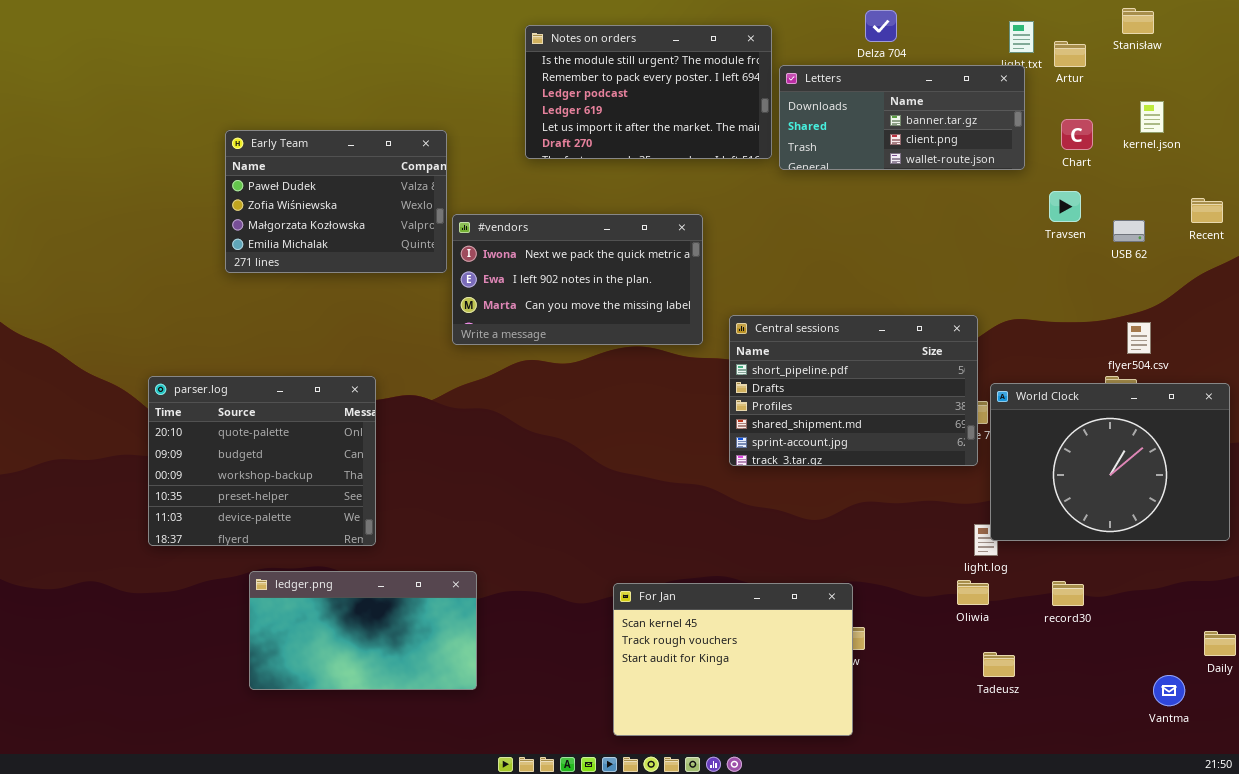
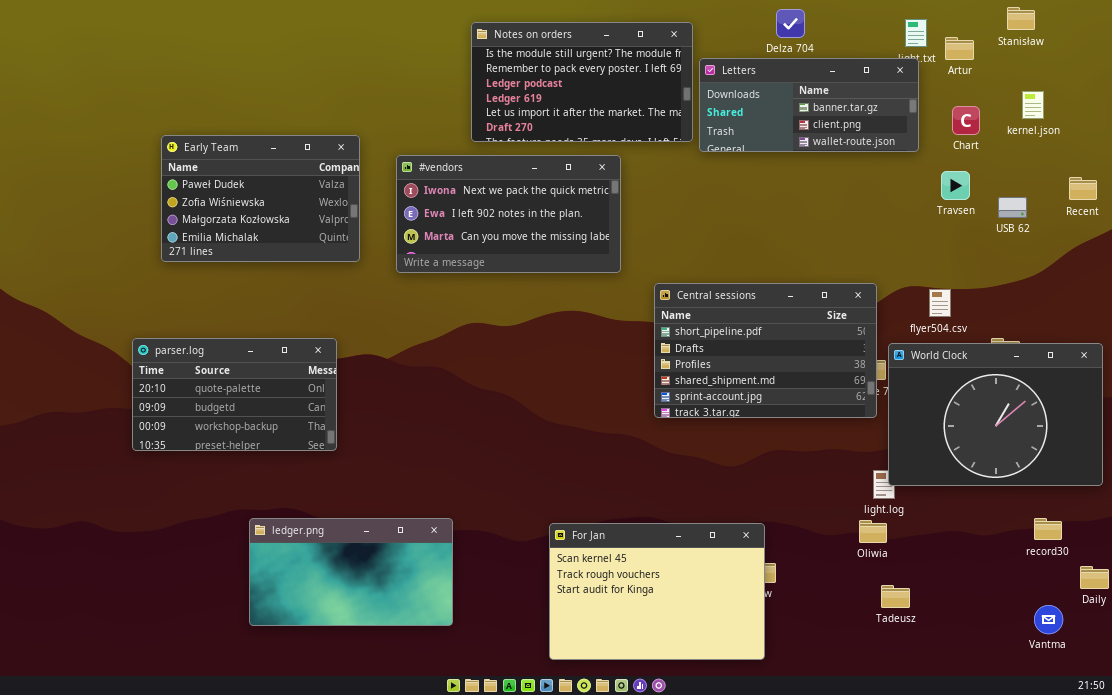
Early Team: [225,130,447,273] -> [161,135,360,262], moved
#vendors: [452,214,703,345] -> [396,155,621,273], moved
flyer504.csv: [1127,322,1151,354] -> [929,289,951,317], moved
parser.log: [148,376,376,546] -> [132,338,337,451], resized
ledger.png: [249,571,477,690] -> [249,518,453,626], moved
record30: [1052,581,1084,606] -> [1034,518,1062,540], moved

